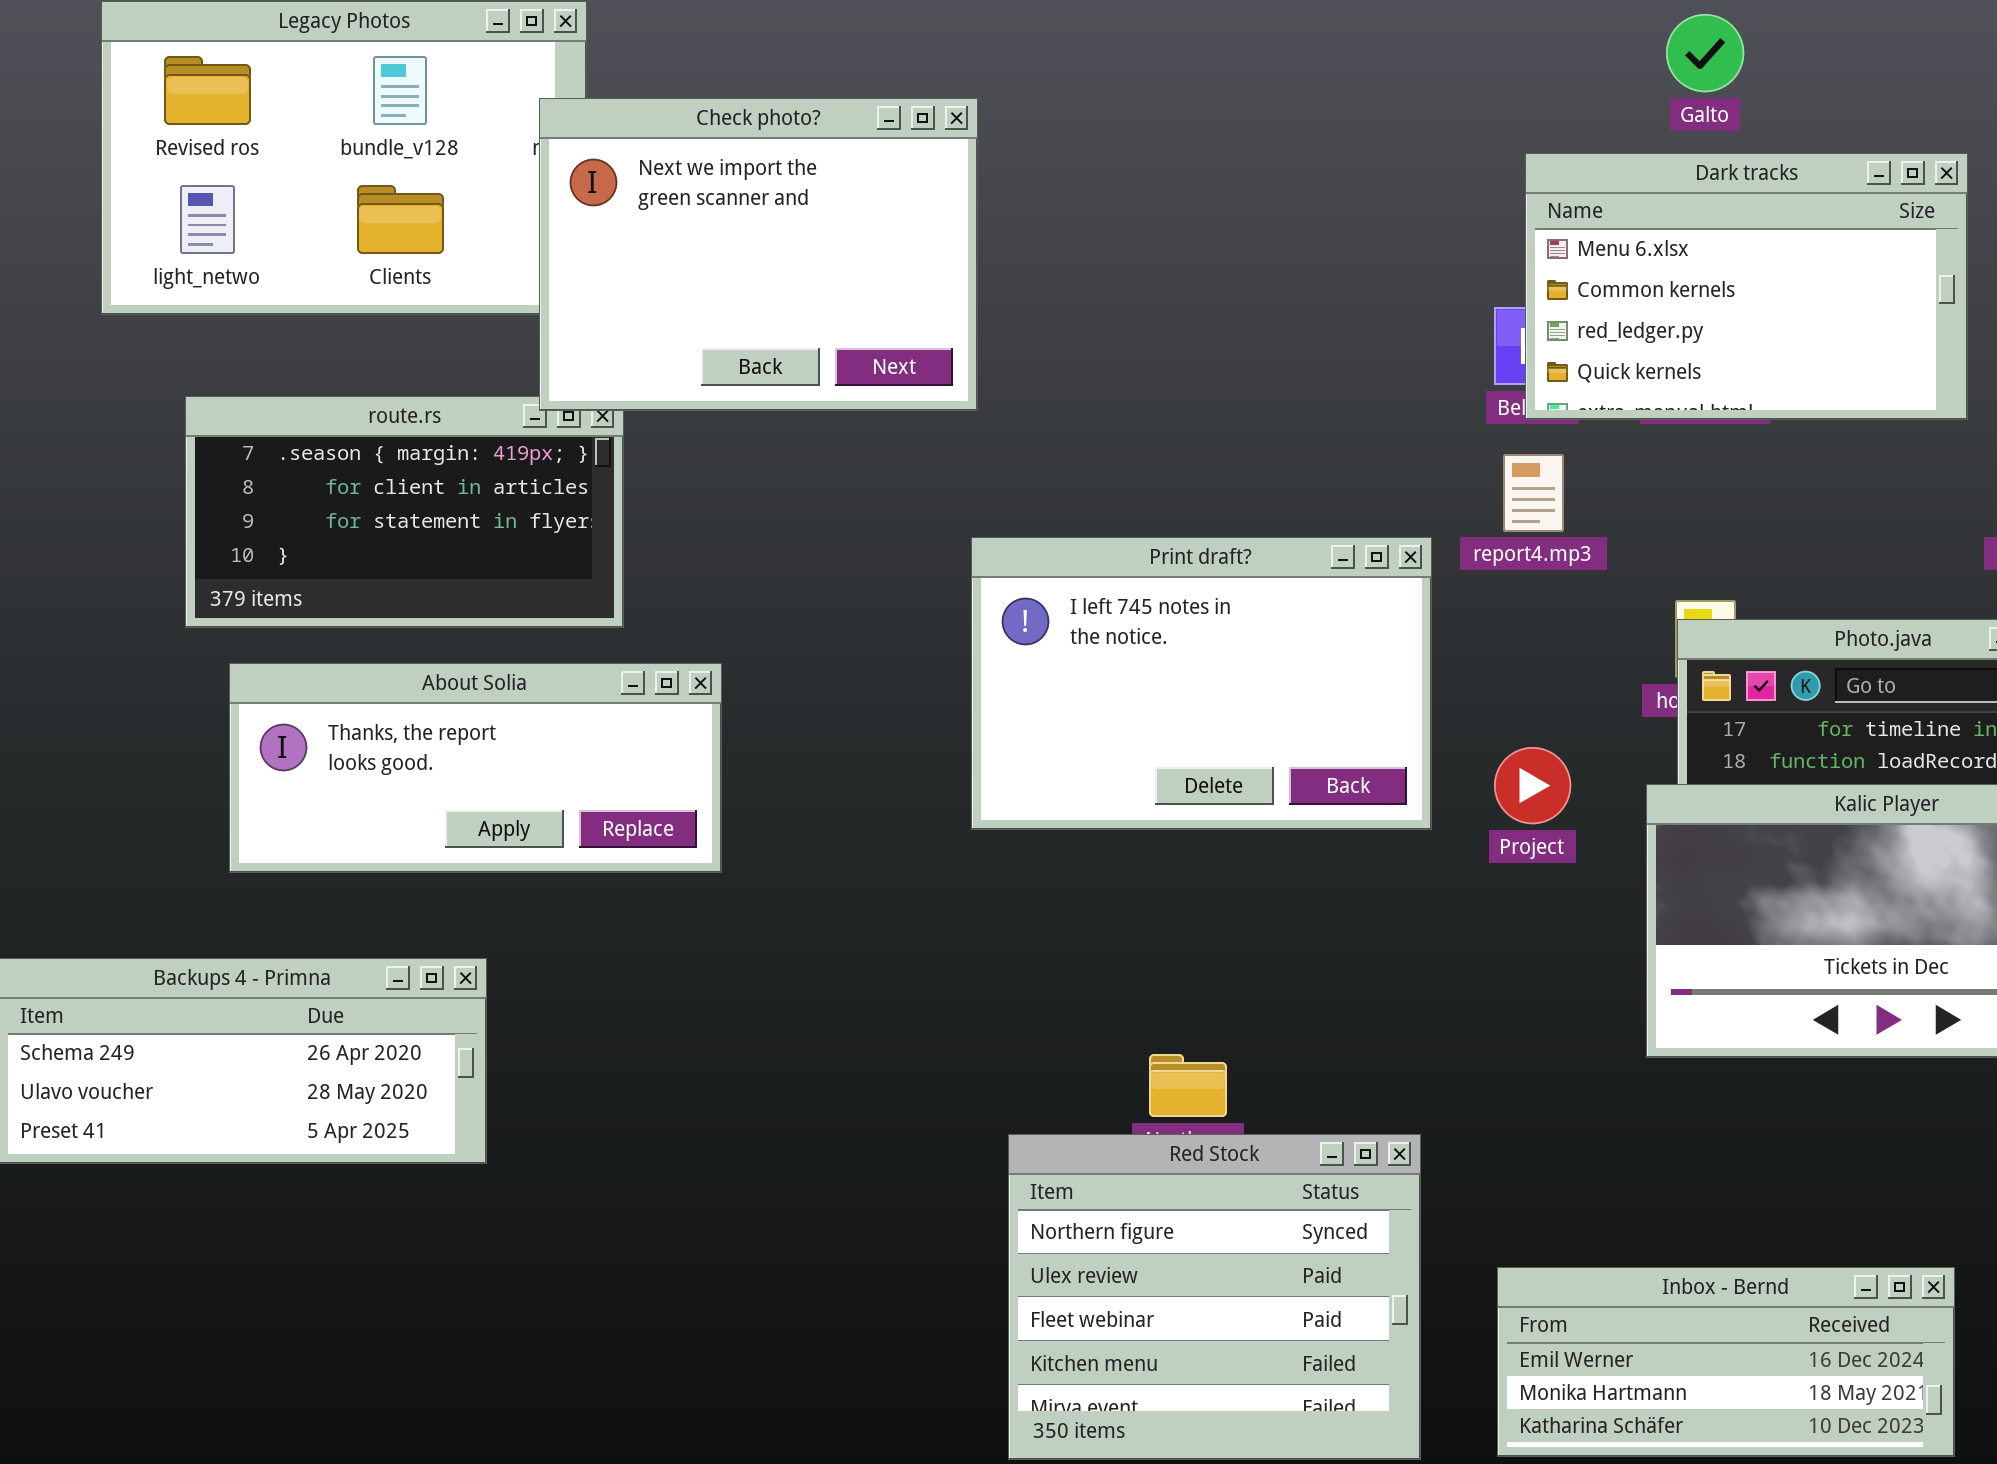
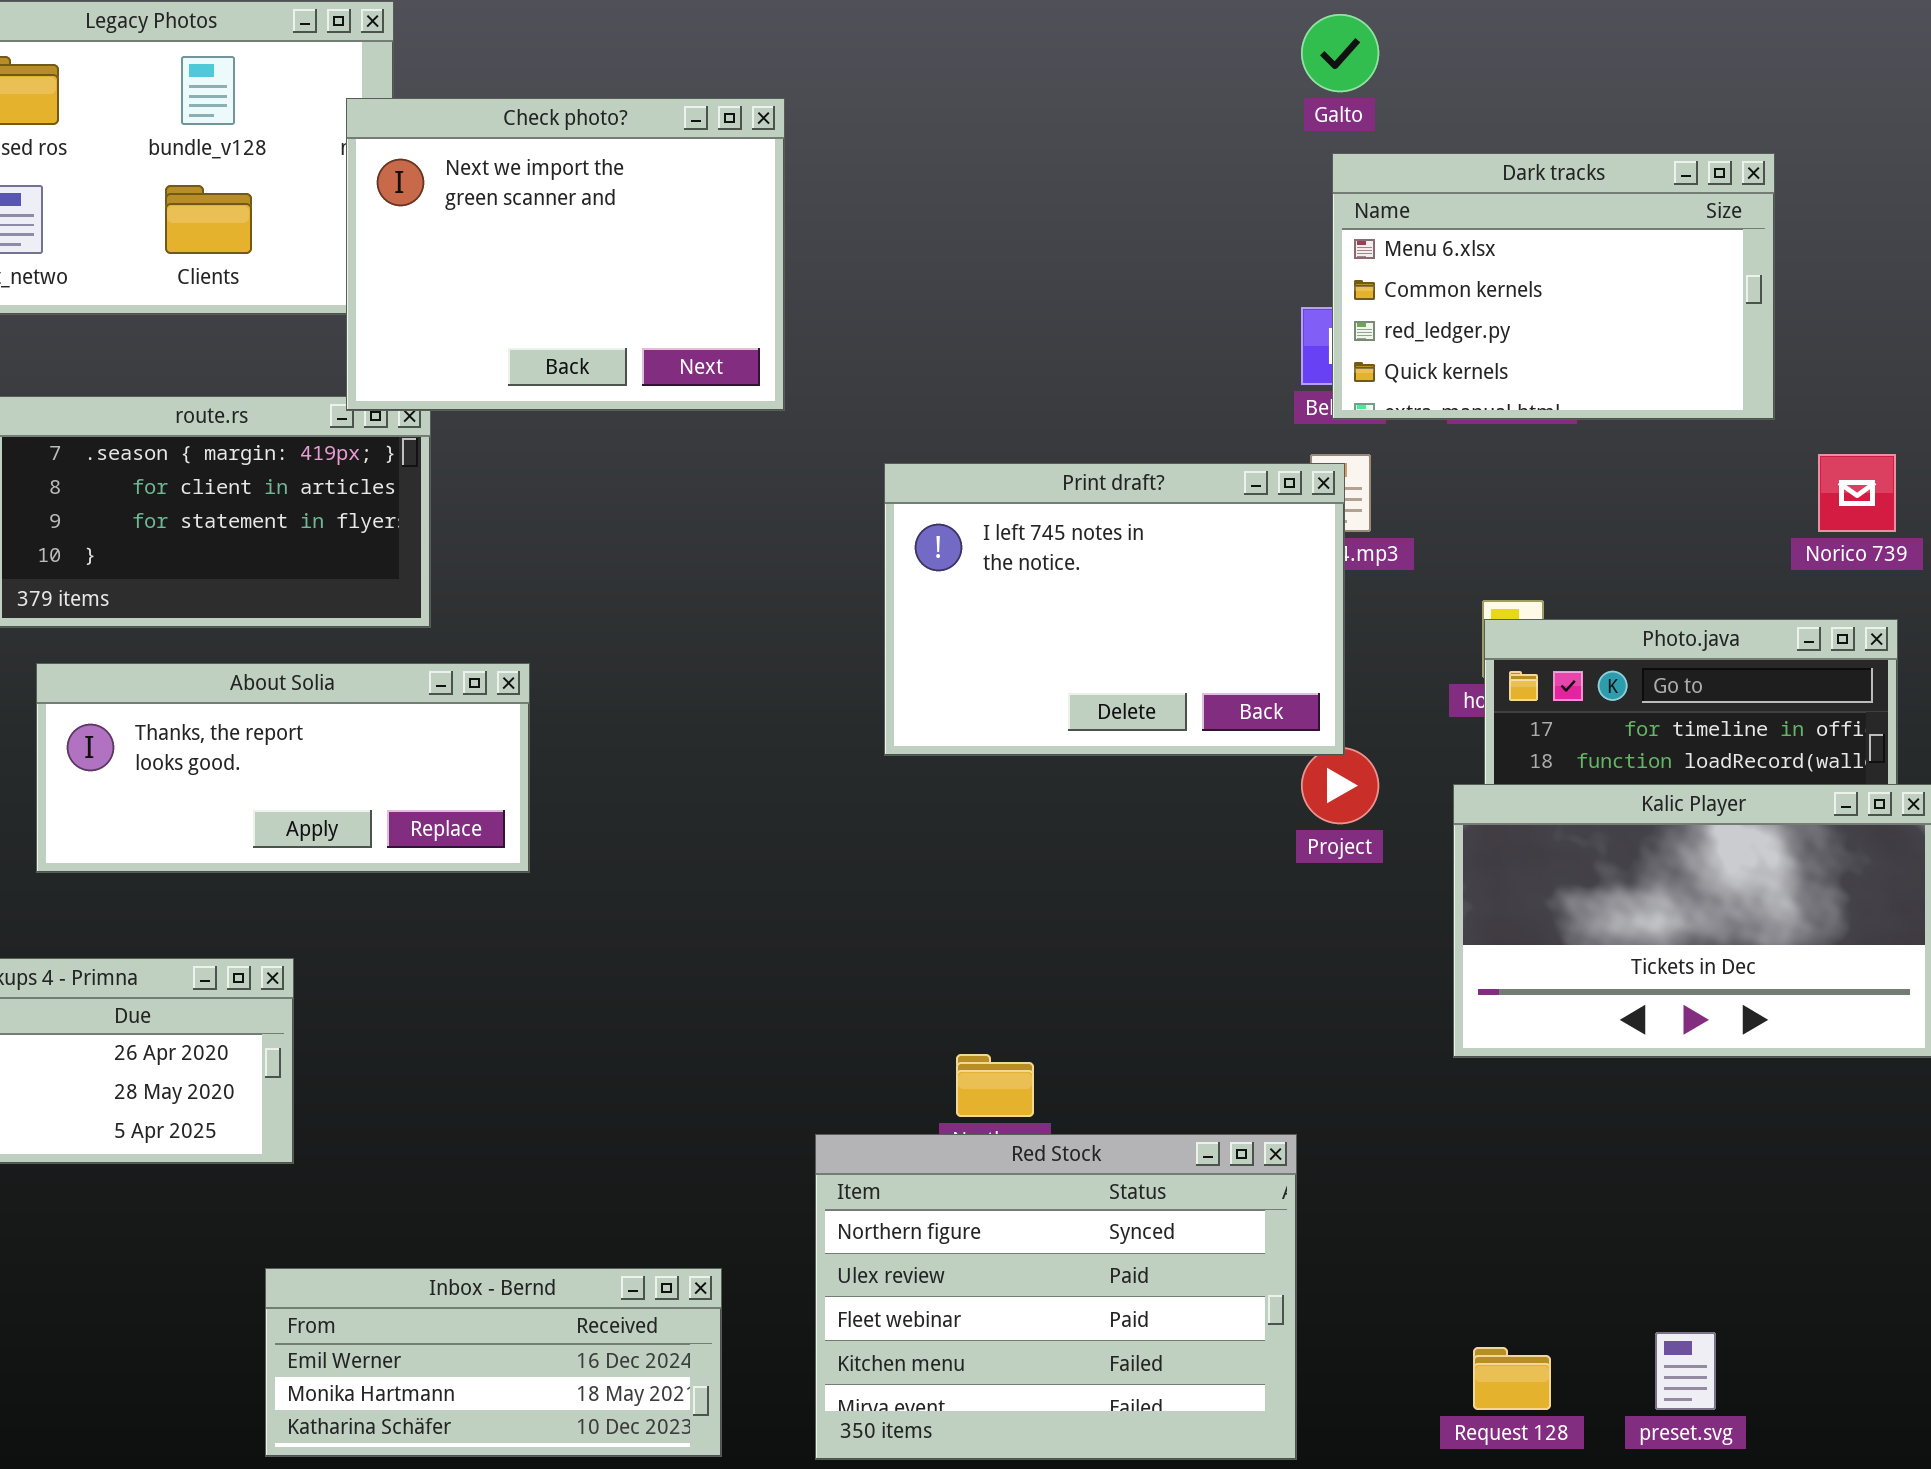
Galto: [1666,14,1744,92] -> [1301,14,1379,92], moved
Print draft?: [971,537,1432,830] -> [884,463,1345,756], moved
Red Stock: [1008,1134,1421,1460] -> [815,1134,1297,1460], resized
Inbox - Bernd: [1497,1267,1955,1457] -> [265,1268,722,1457], moved

